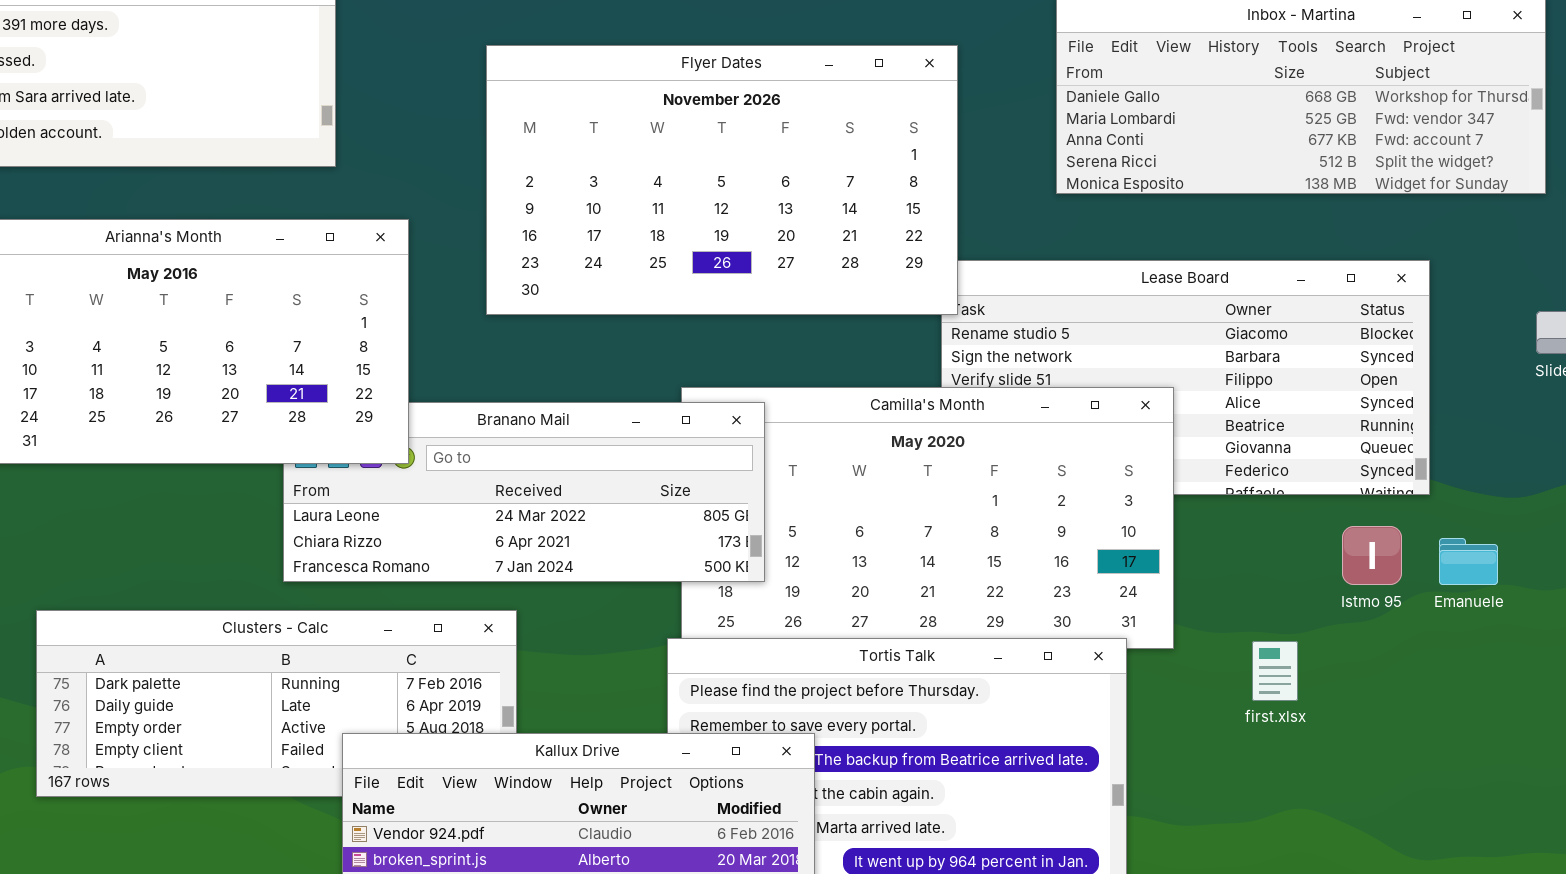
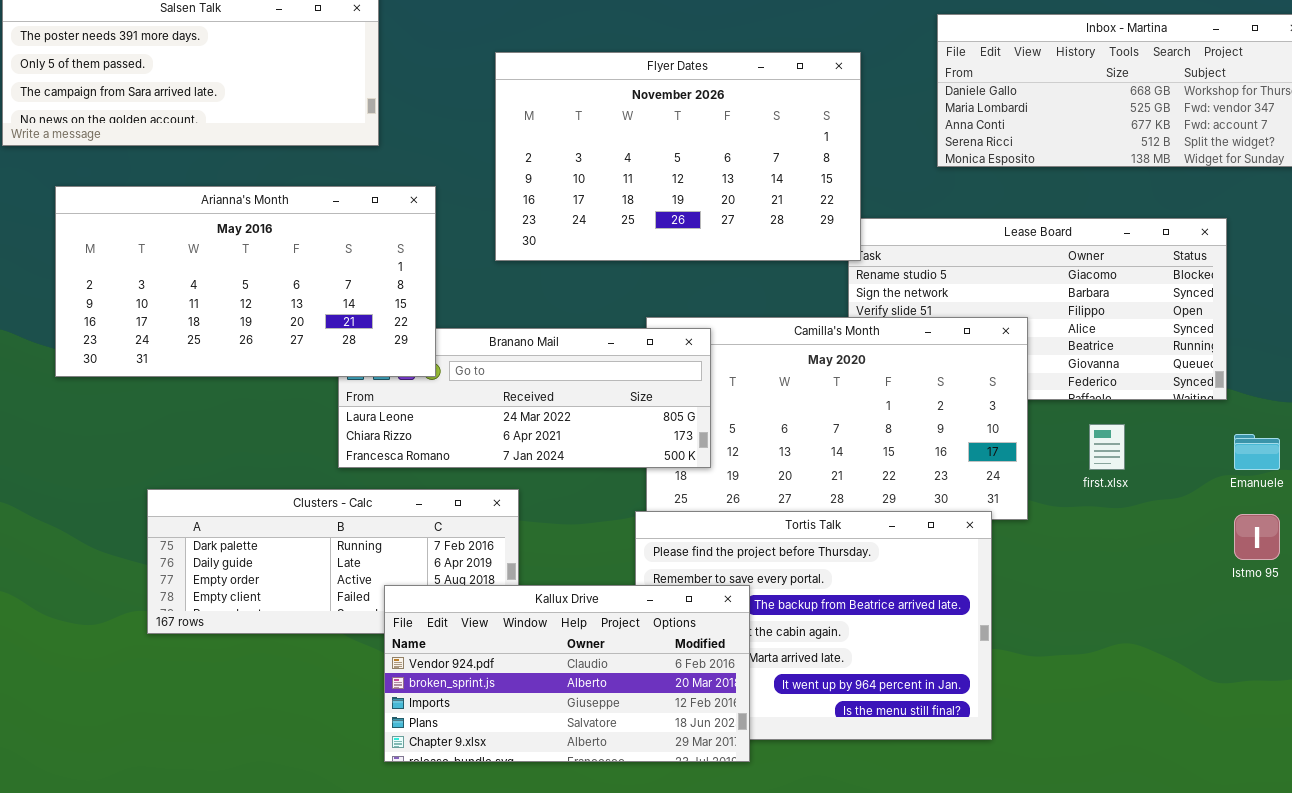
Istmo 95: [1342,526,1402,585] -> [1234,514,1280,560], moved
first.xlsx: [1252,641,1298,701] -> [1089,424,1125,470], moved

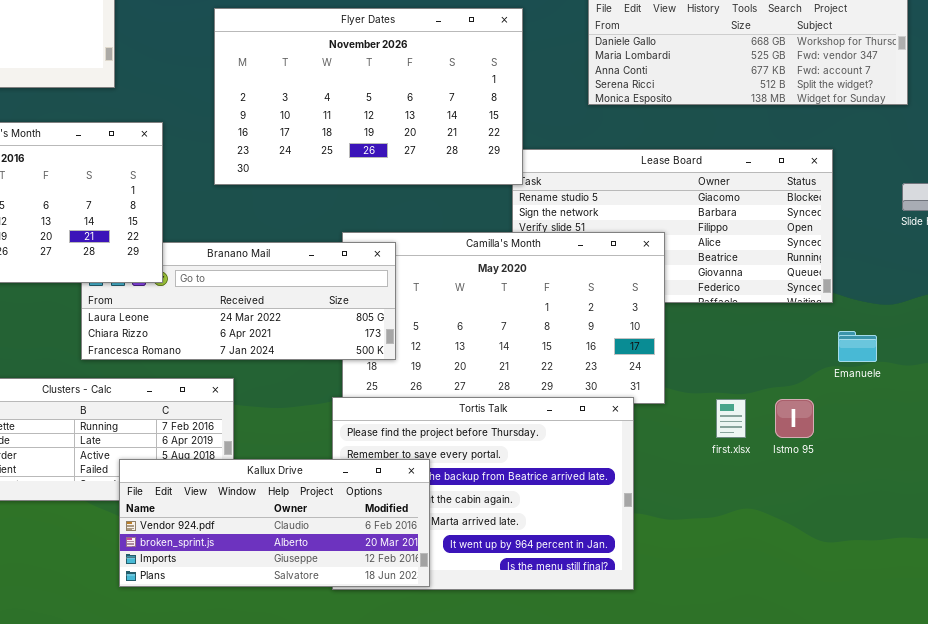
first.xlsx: [1089,424,1125,470] -> [716,399,746,438], moved
Istmo 95: [1234,514,1280,560] -> [775,399,814,438], moved
Kallux Drive: [384,585,750,762] -> [119,459,430,587], resized

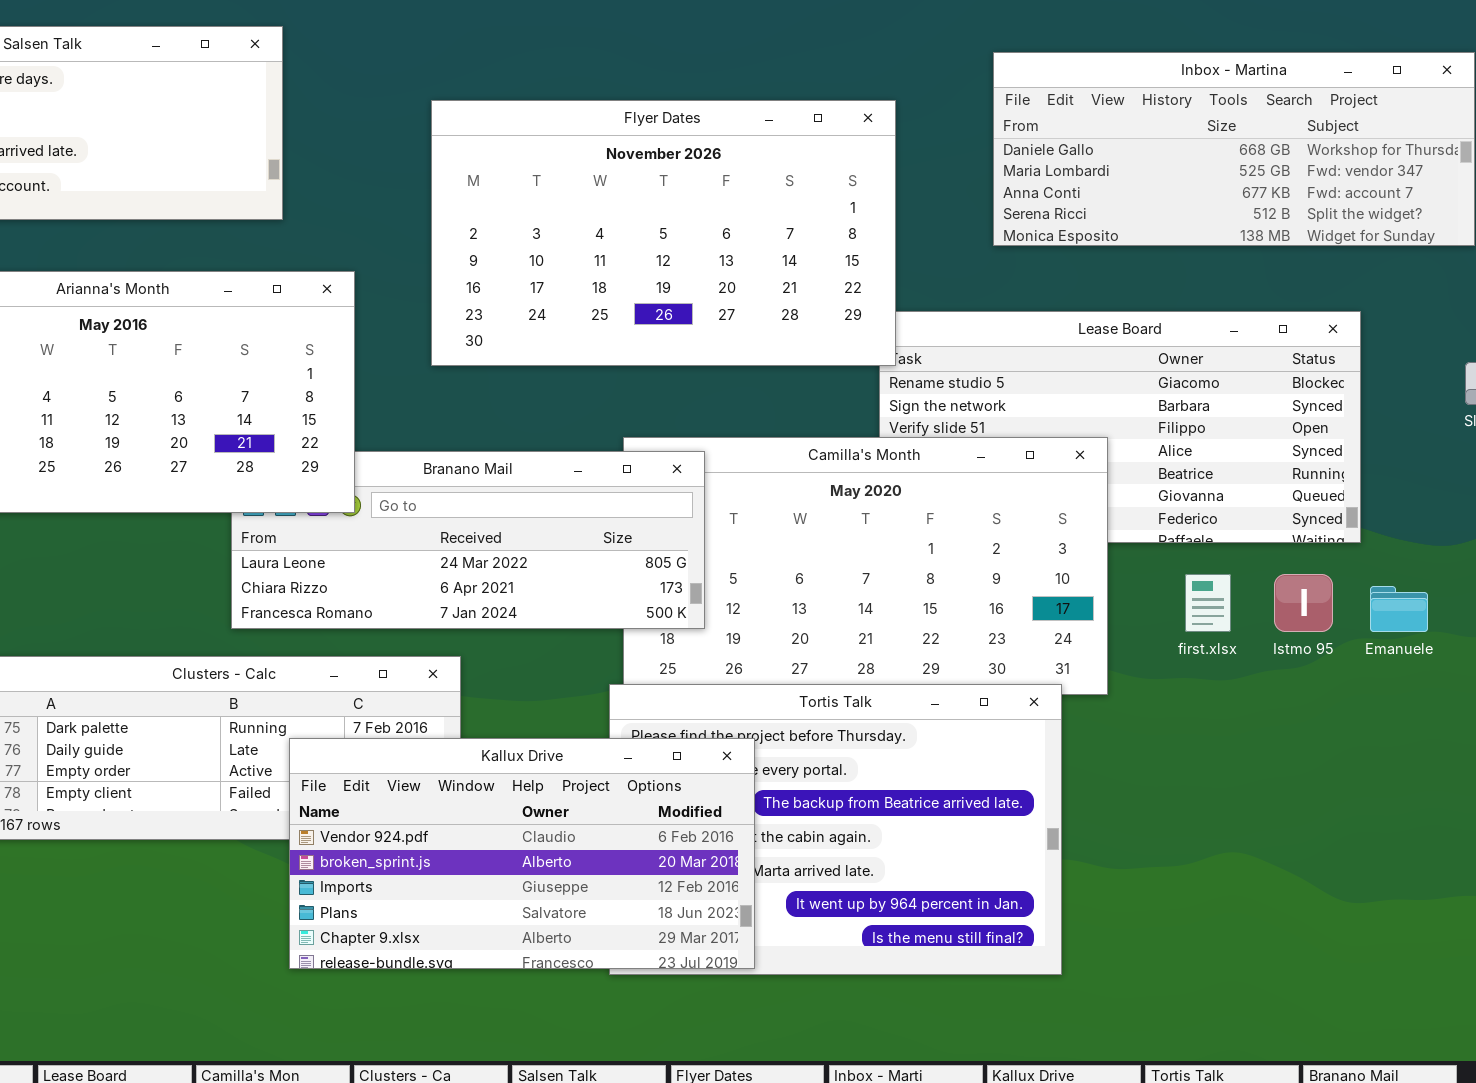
first.xlsx: [716,399,746,438] -> [1185,574,1231,632], moved
Istmo 95: [775,399,814,438] -> [1274,574,1333,632], moved
Kallux Drive: [119,459,430,587] -> [289,738,755,969], resized

